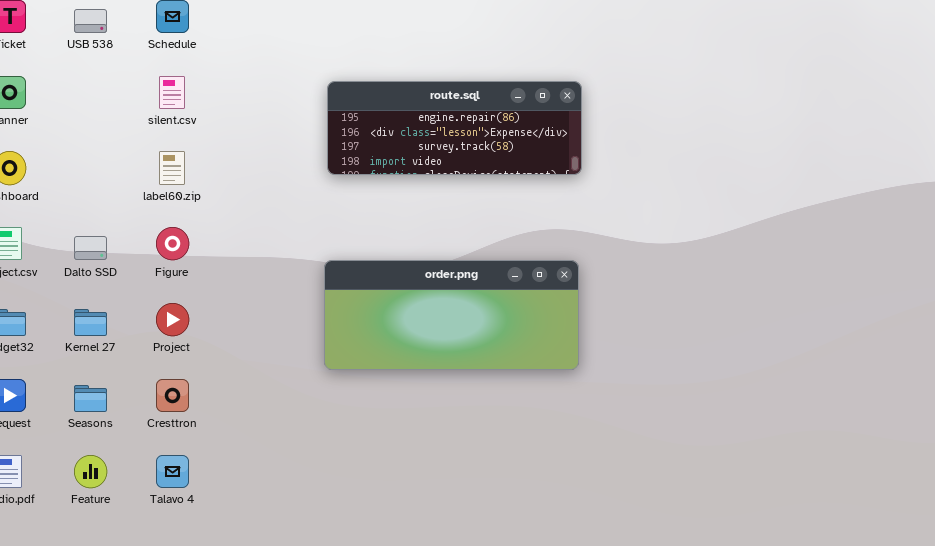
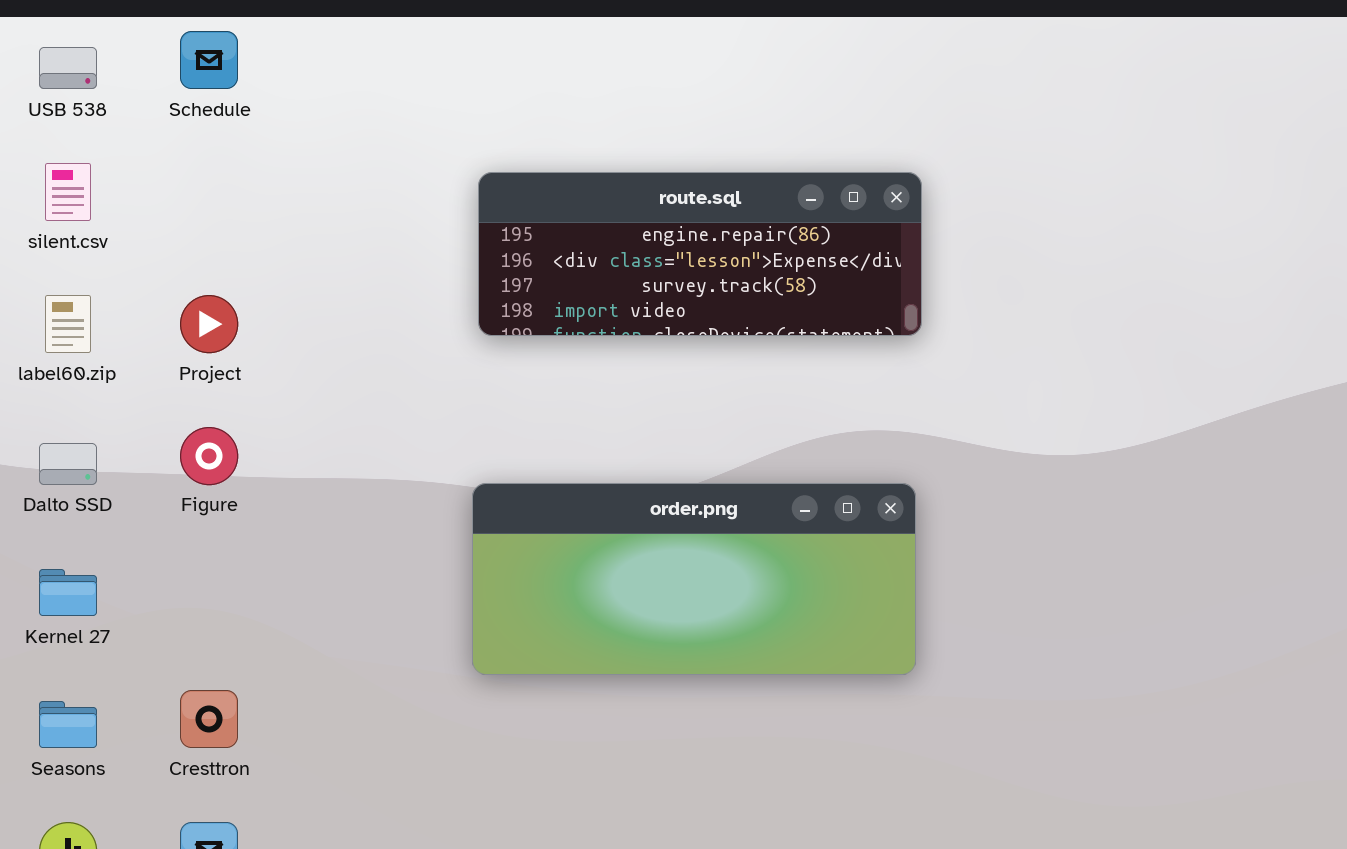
silent.csv: [159,76,185,109] -> [45,163,91,221], moved
label60.zip: [159,151,185,185] -> [45,295,91,353], moved
Project: [156,303,189,336] -> [180,295,238,353], moved

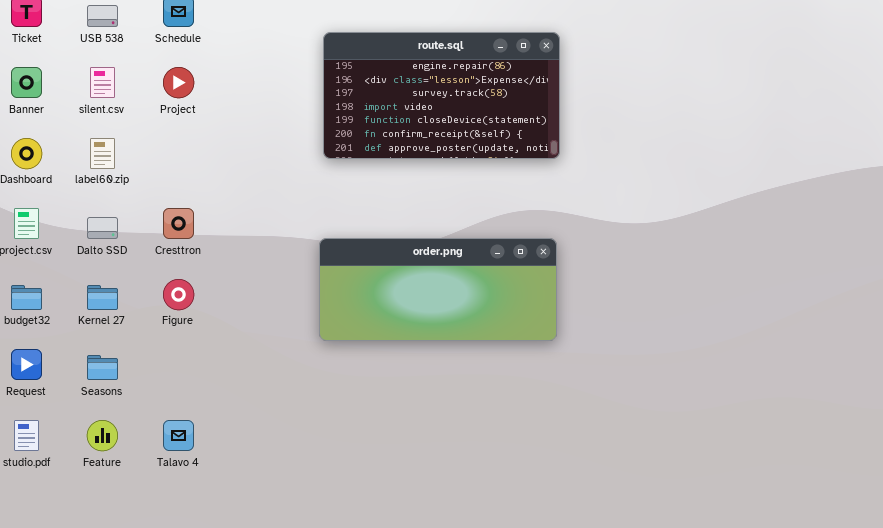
route.sql: [478,172,922,336] -> [323,32,560,159], resized
Project: [180,295,238,353] -> [163,67,194,98], moved
Figure: [180,427,238,485] -> [163,279,194,310], moved
Cresttron: [180,690,238,748] -> [163,208,194,239], moved

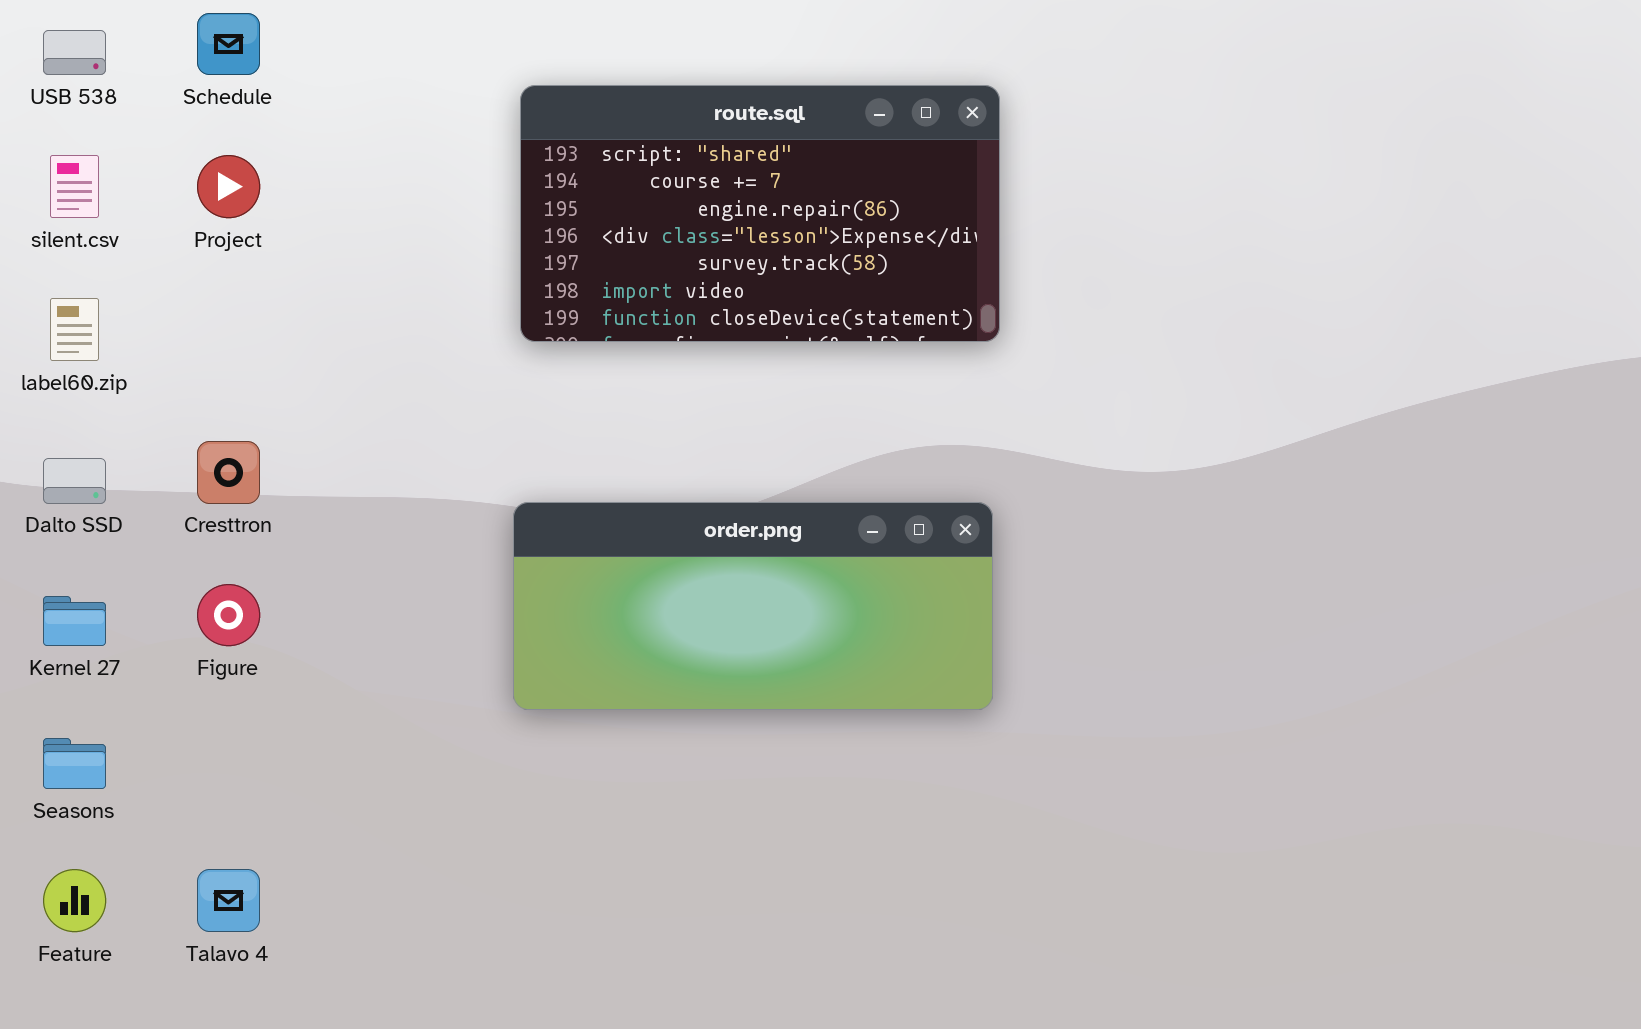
route.sql: [323,32,560,159] -> [520,85,1000,342], scrolled up 2 rows

